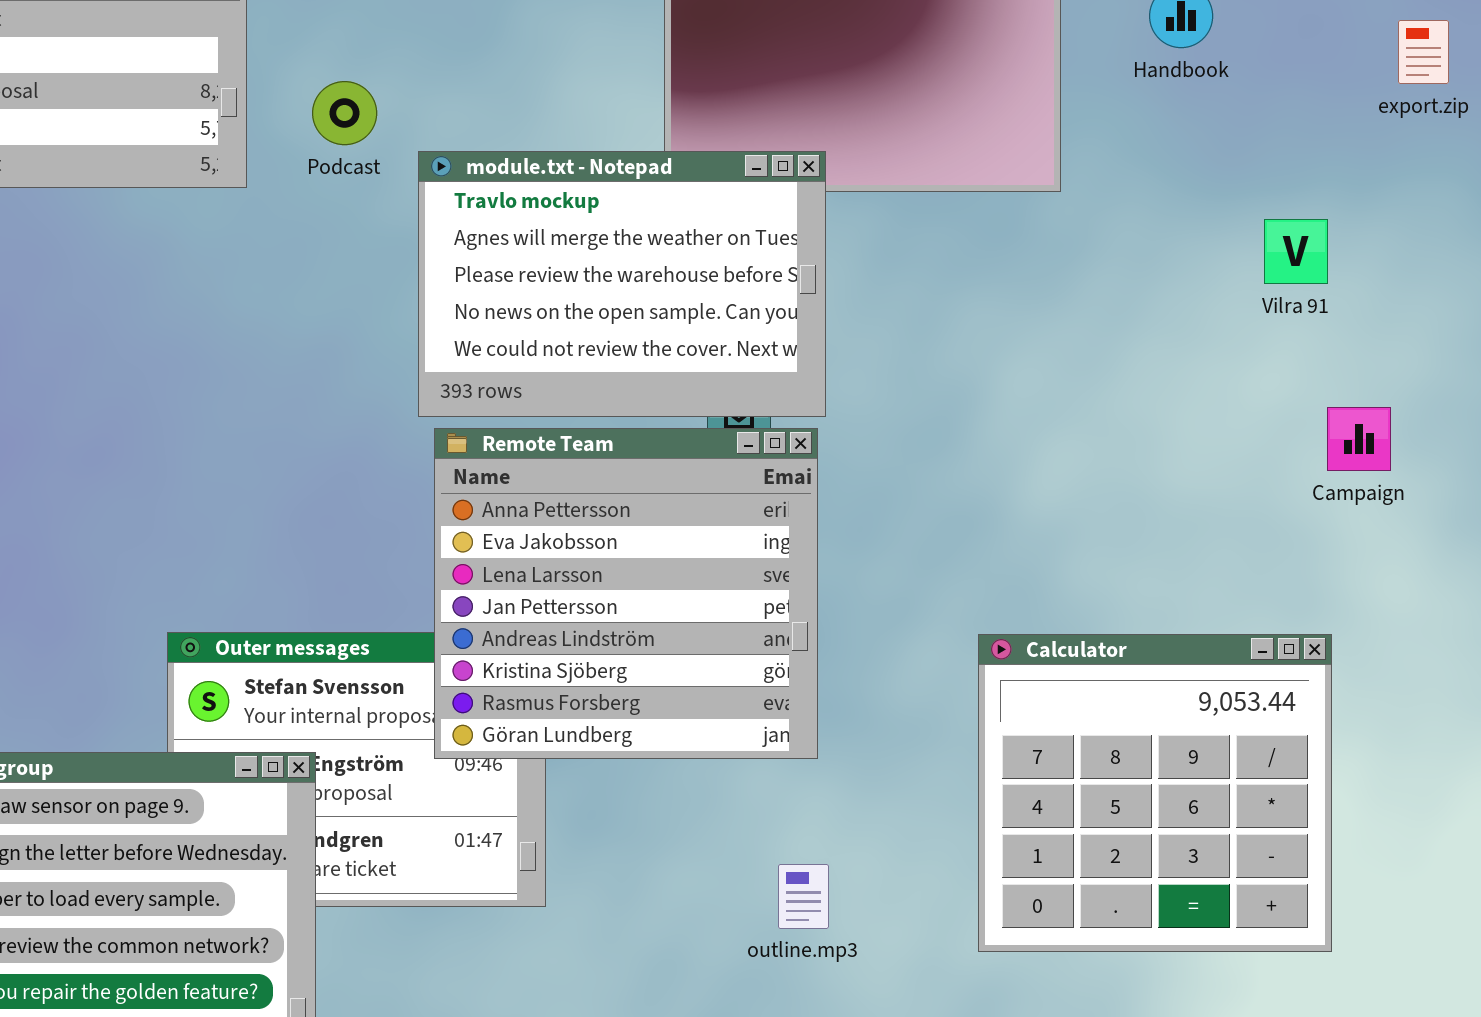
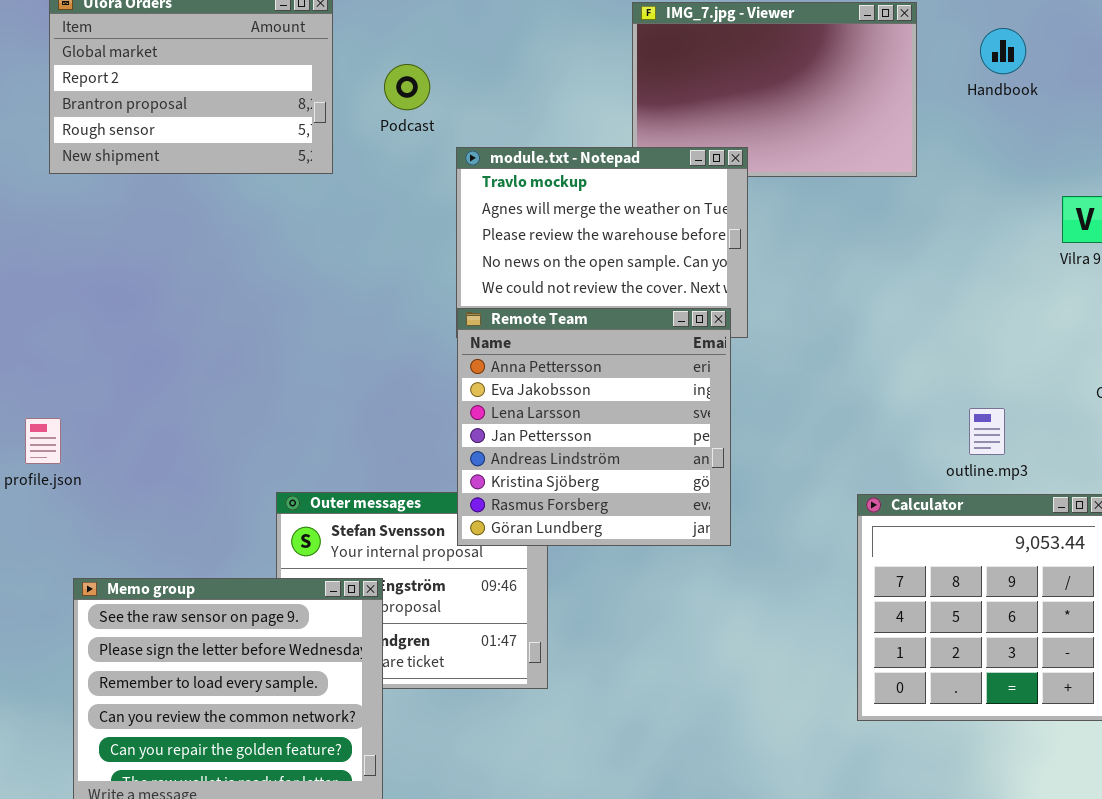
Podcast: [312,81,377,145] -> [384,64,430,110], moved
Remote Team: [434,428,818,759] -> [457,308,731,546], moved
outline.mp3: [778,864,829,929] -> [969,408,1005,455], moved

